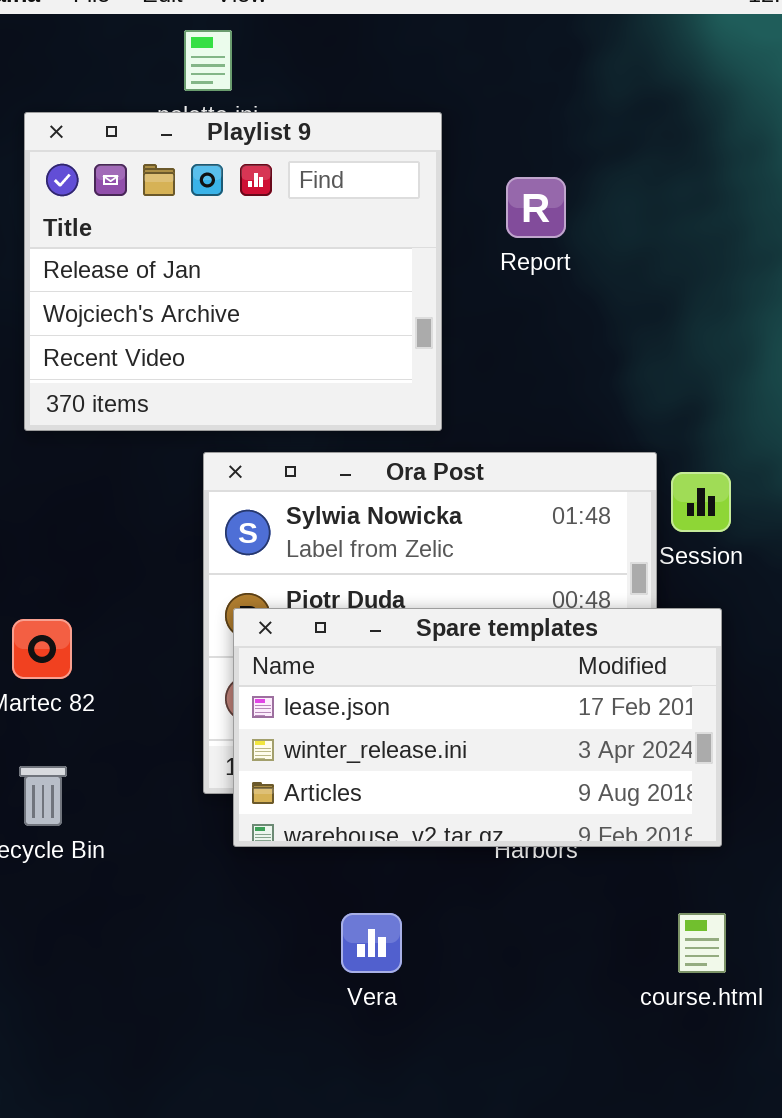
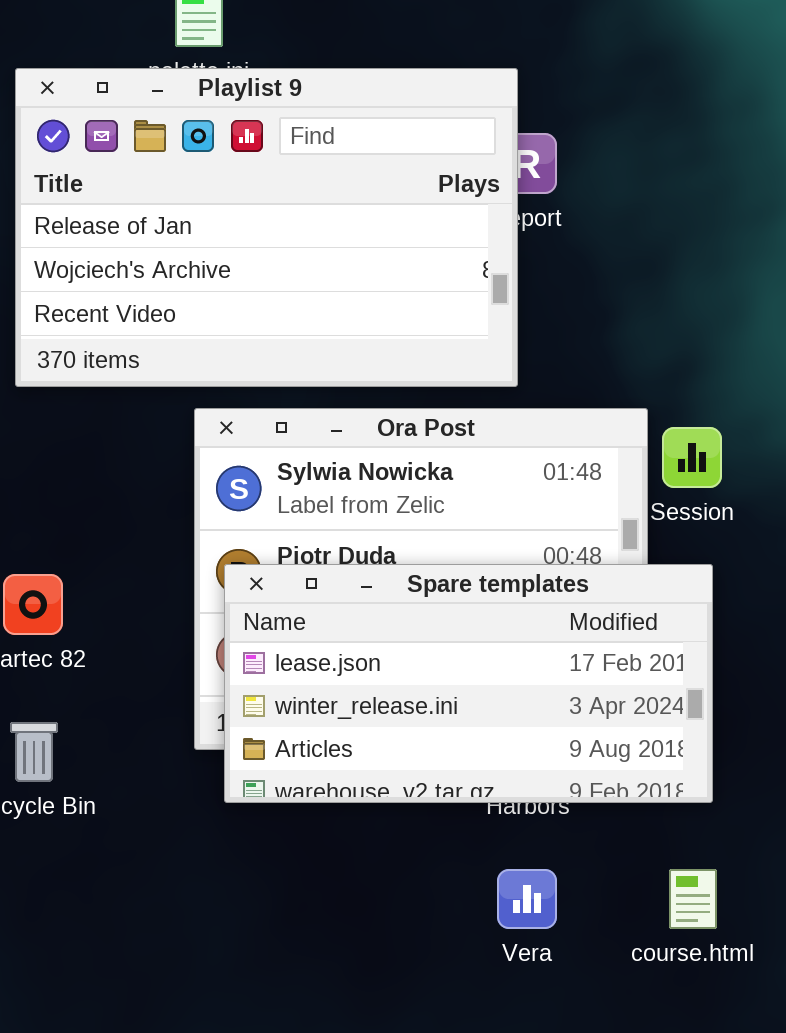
Playlist 9: [24,112,442,431] -> [15,68,518,387], resized
Vera: [341,913,402,973] -> [497,869,557,929], moved

